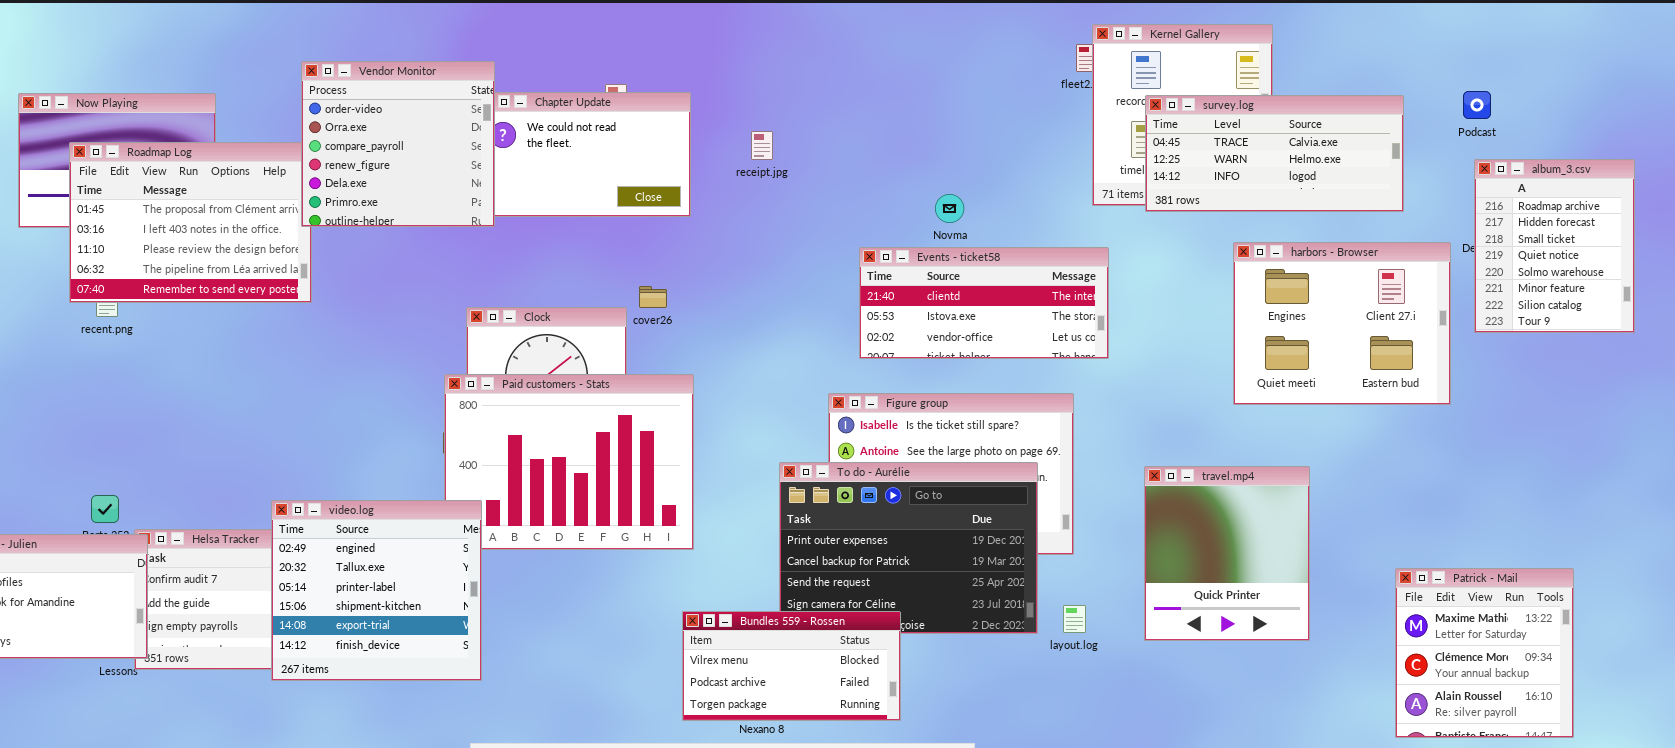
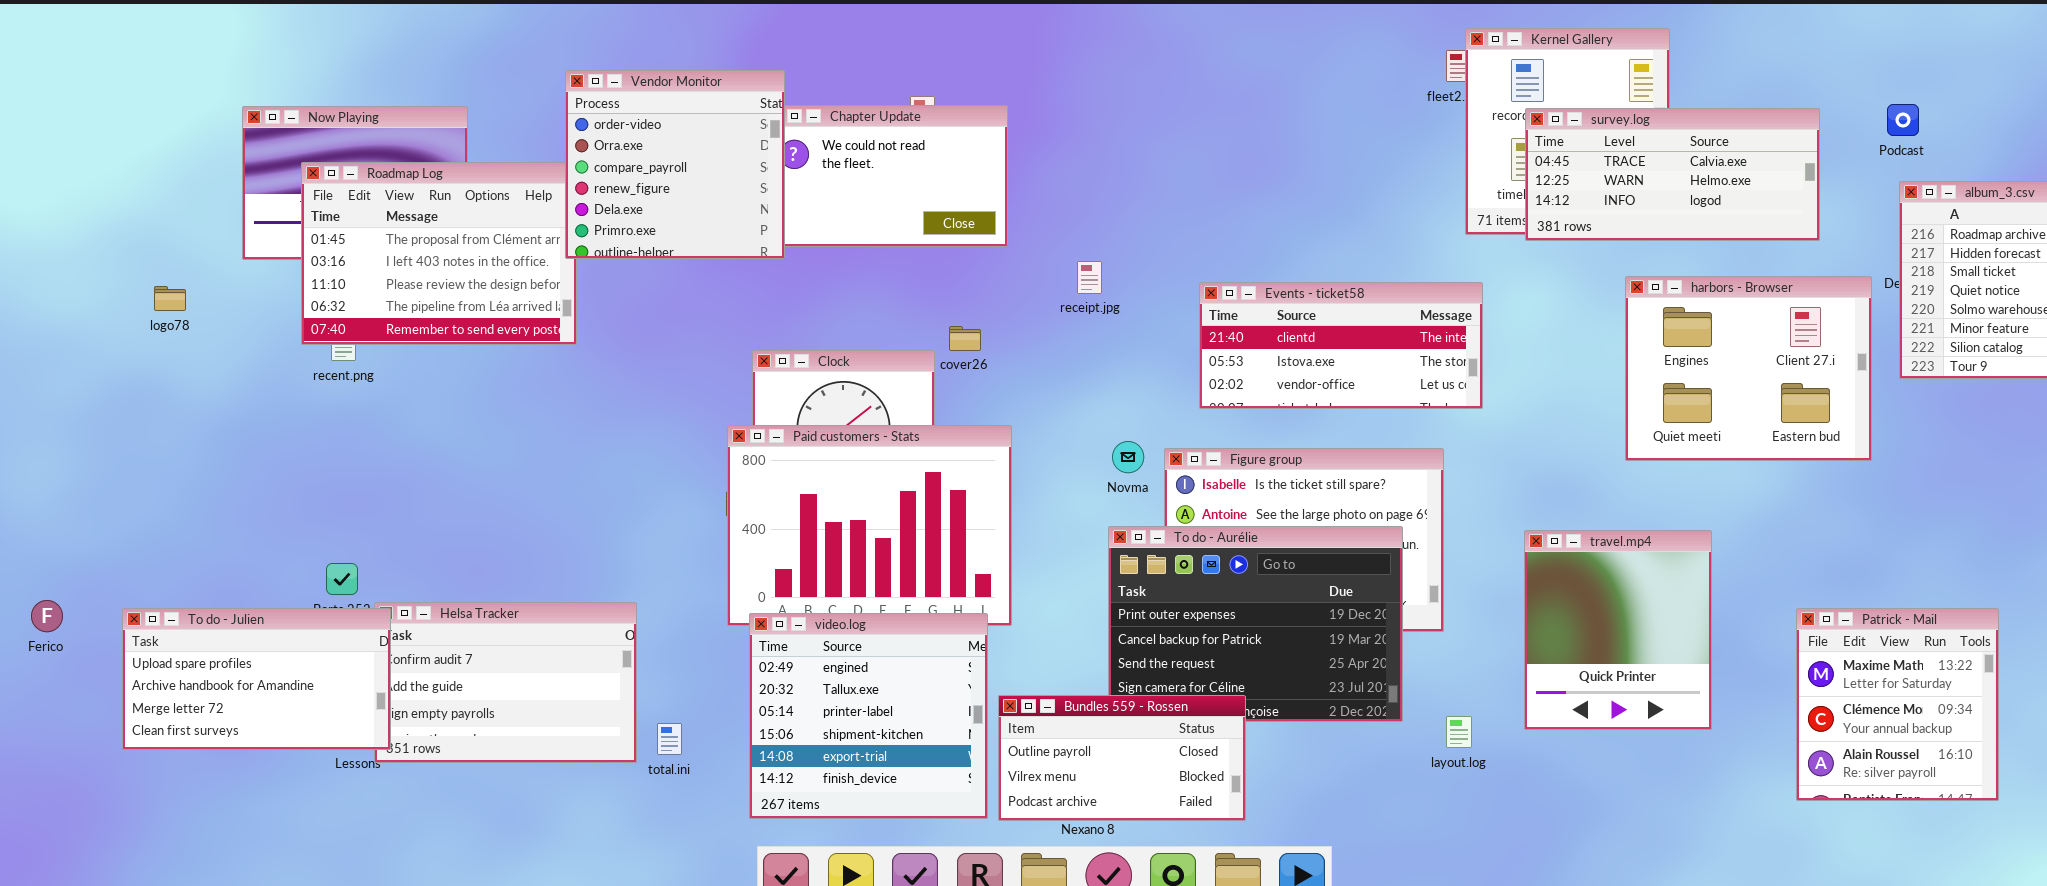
receipt.jpg: [751,131,773,160] -> [1077,261,1102,294], moved
Novma: [935,194,964,223] -> [1112,441,1144,473], moved
video.log: [271,500,482,681] -> [749,613,988,819], moved
Patrick - Mail: [1395,568,1574,738] -> [1796,608,1999,801], moved
layout.log: [1063,605,1086,633] -> [1446,716,1472,748], moved
Bundles 559 - Rossen: [682,611,901,721] -> [998,695,1246,821], scrolled up 1 row

